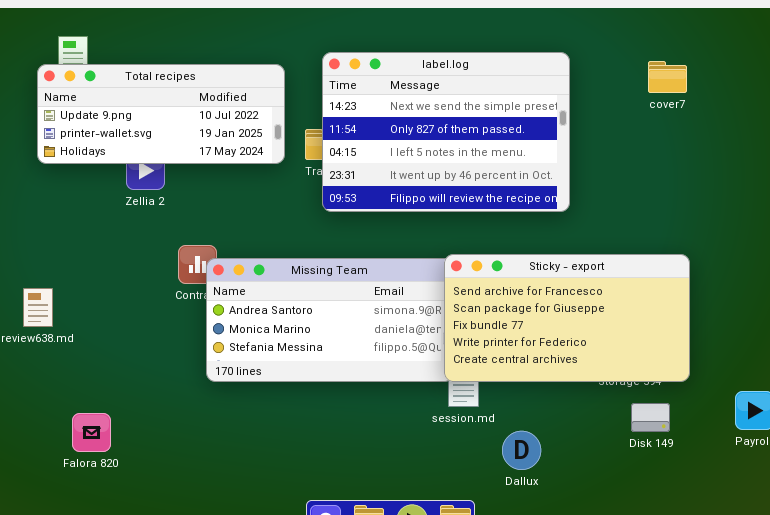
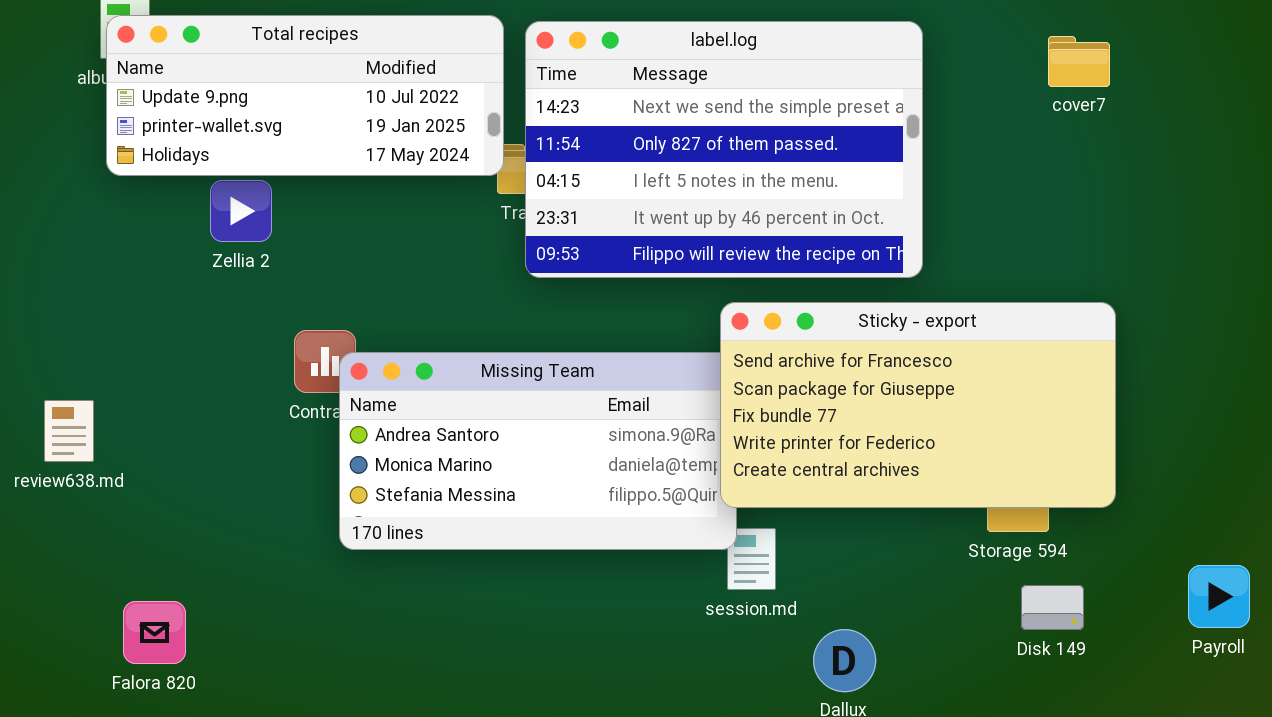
Total recipes: [37,64,285,164] -> [106,15,504,176], moved
Sticky - export: [444,254,690,382] -> [720,302,1116,508], moved

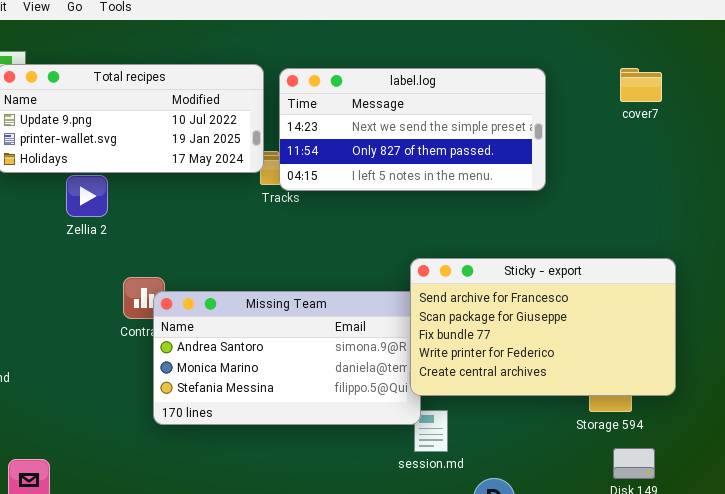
label.log: [525,21,923,278] -> [279,68,546,191], resized
cover7: [1048,36,1110,87] -> [620,68,662,102], moved

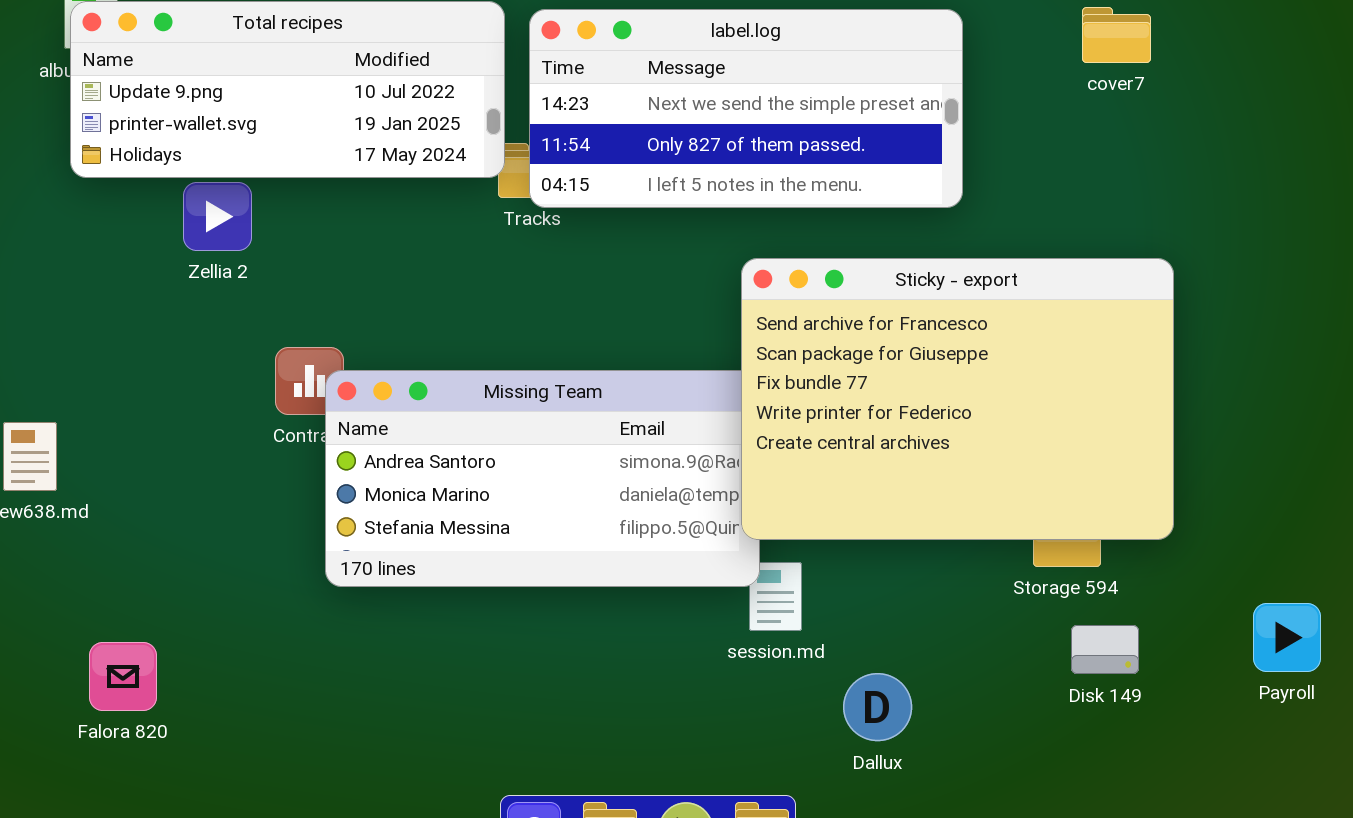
Sticky - export: [410,258,676,396] -> [741,258,1174,540], resized

